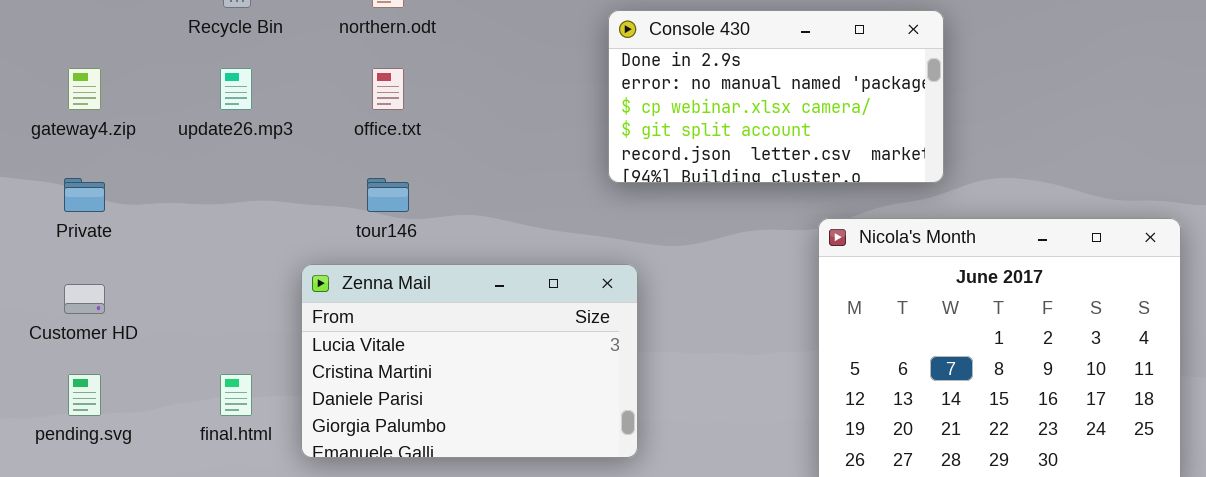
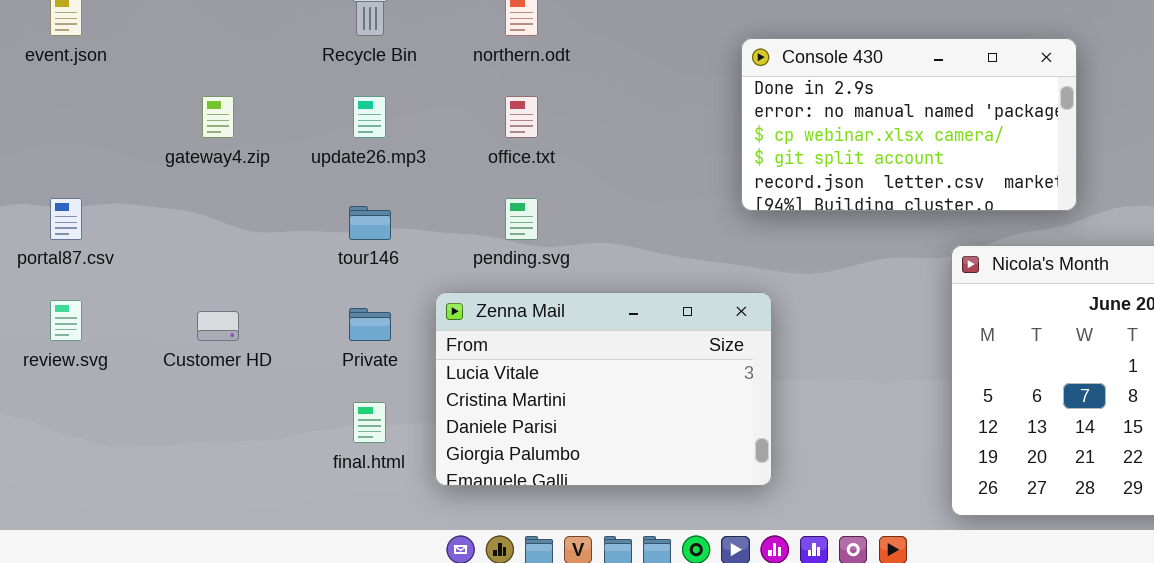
Private: [64,178,105,212] -> [349,308,391,341], moved
tour146: [367,178,409,212] -> [349,206,391,240], moved
pending.svg: [68,374,101,416] -> [505,198,538,240], moved

